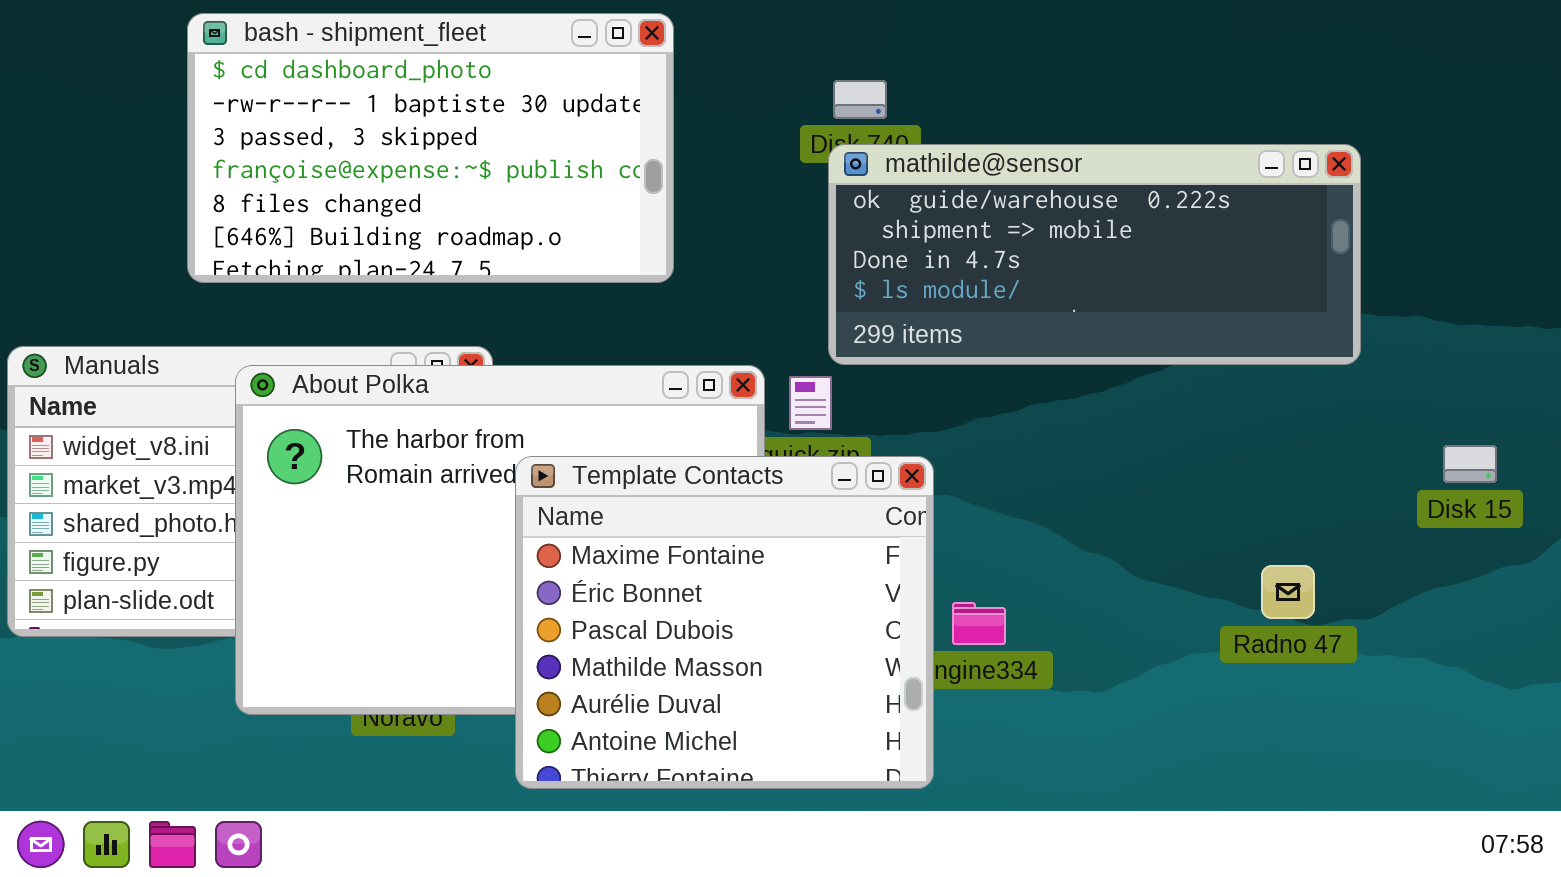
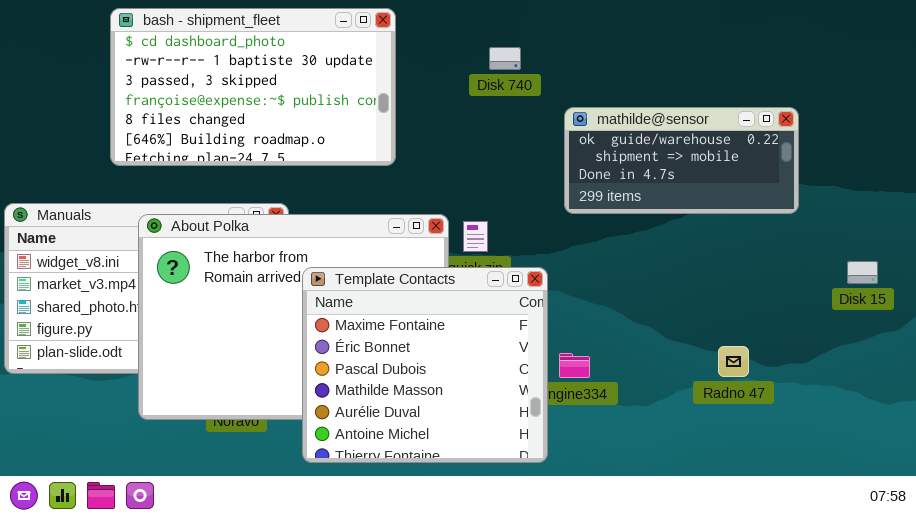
mathilde@sensor: [828,144,1361,365] -> [564,107,799,214], resized
Radno 47: [1261,565,1315,619] -> [718,346,749,377], moved

